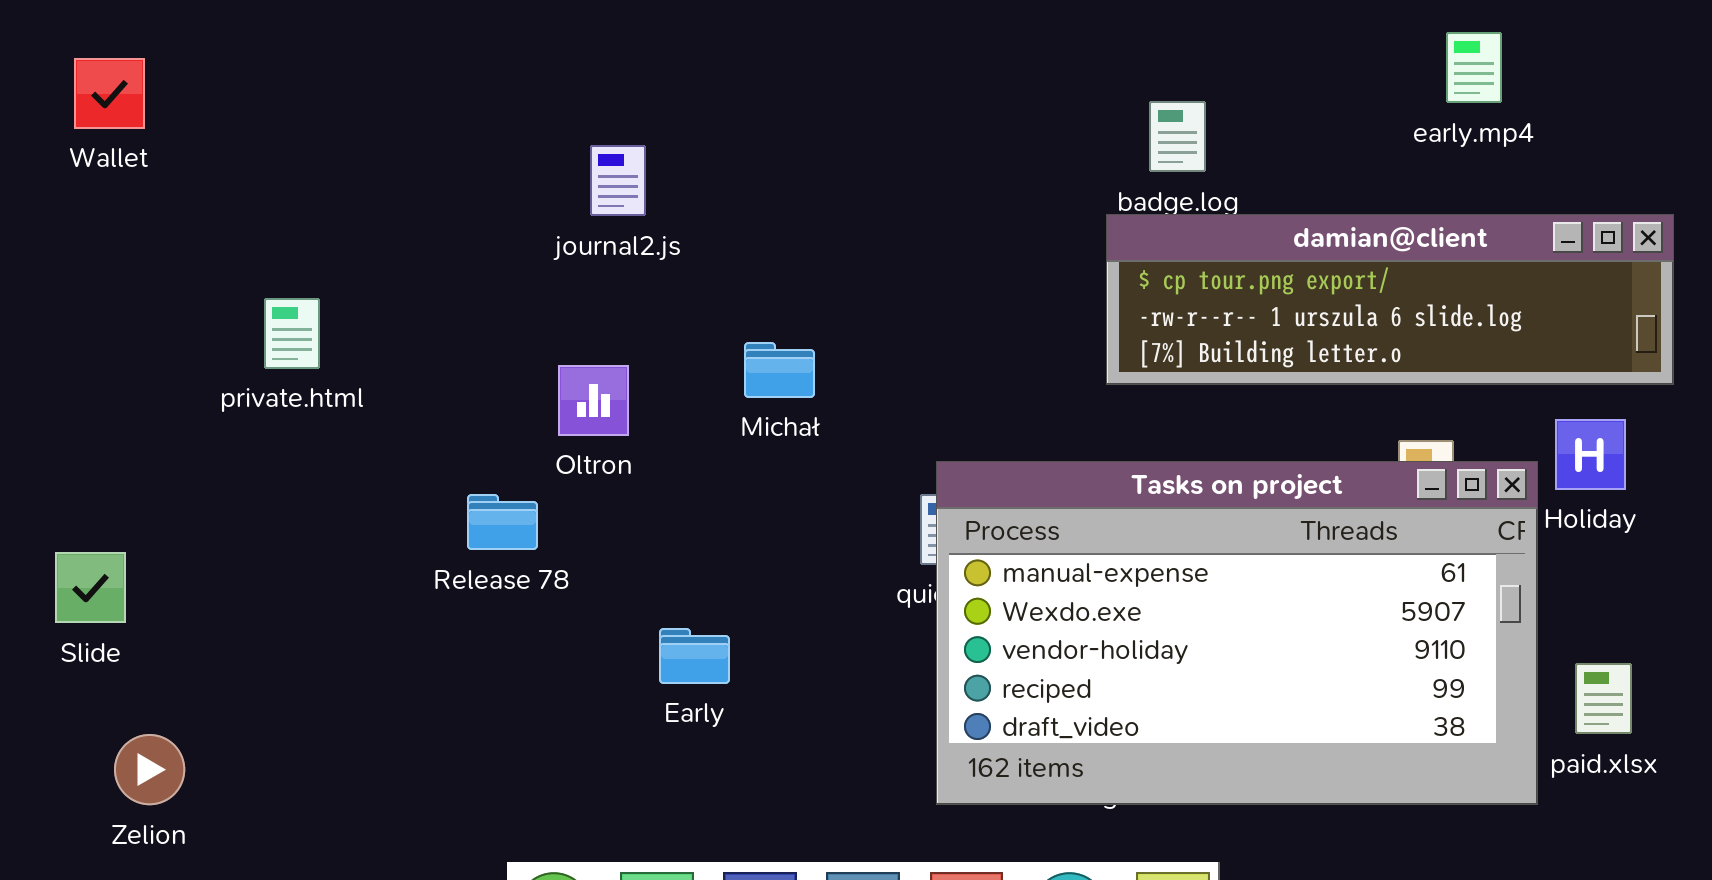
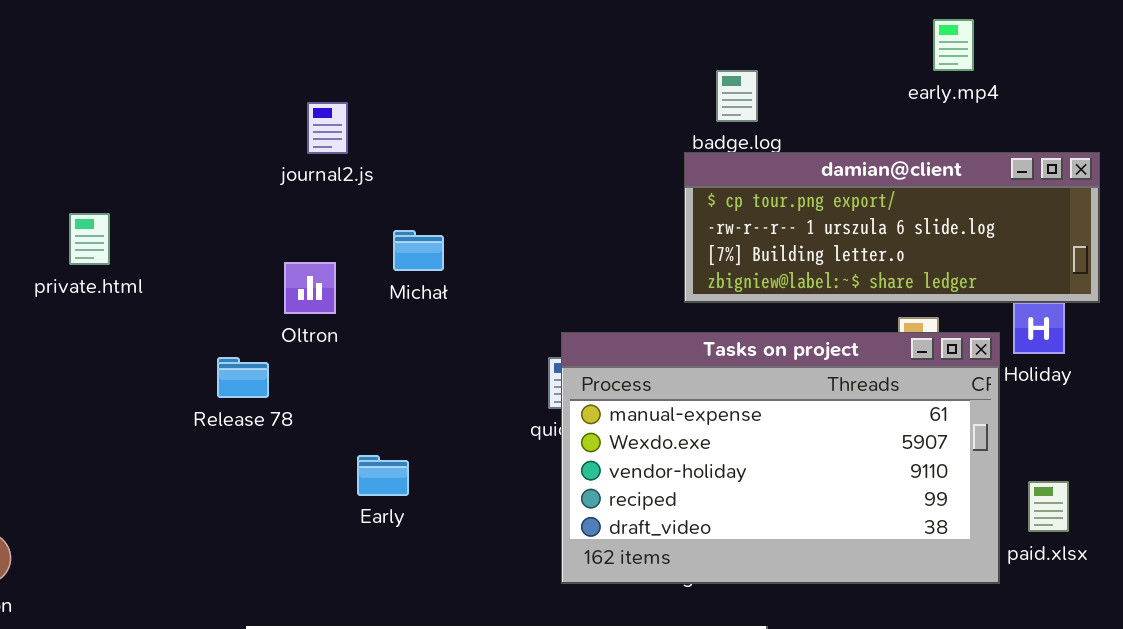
damian@client: [1106,214,1674,385] -> [684,152,1100,303], resized
Michał: [744,342,815,398] -> [393,230,444,271], moved

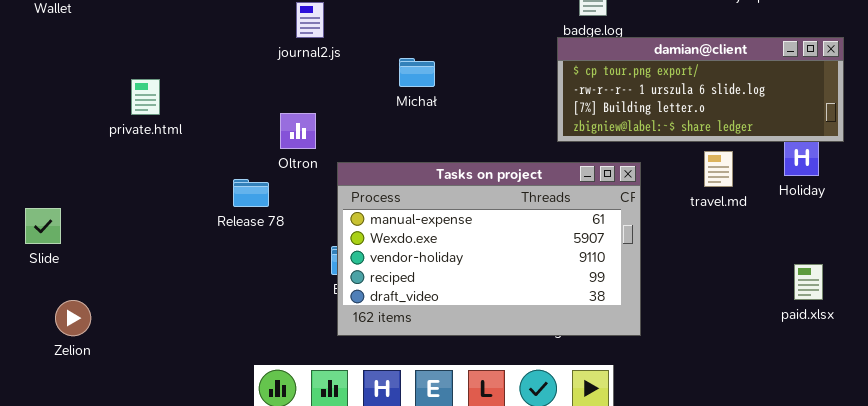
Michał: [393,230,444,271] -> [399,58,435,87], moved
Tasks on project: [561,332,1000,584] -> [337,162,641,336], moved

